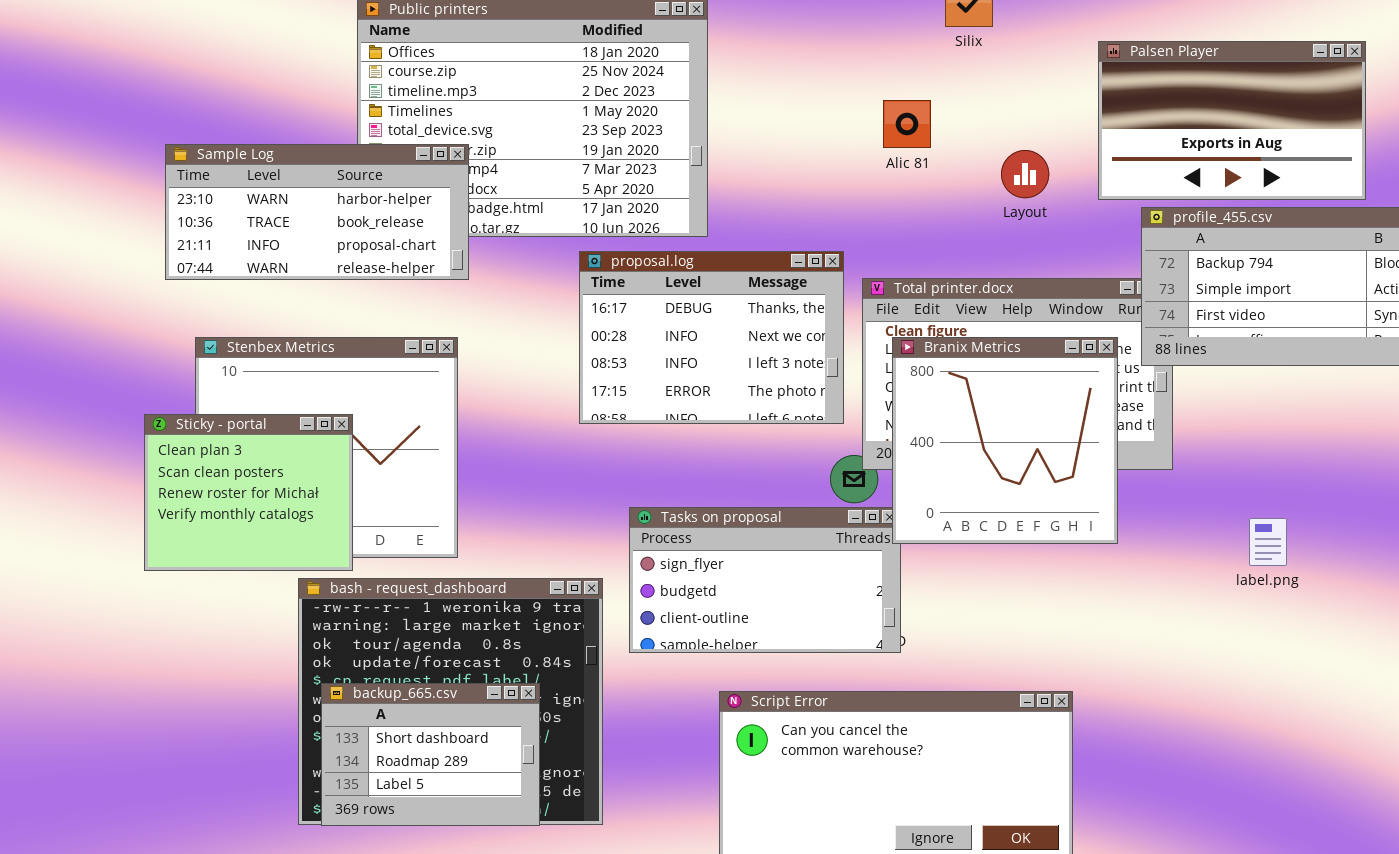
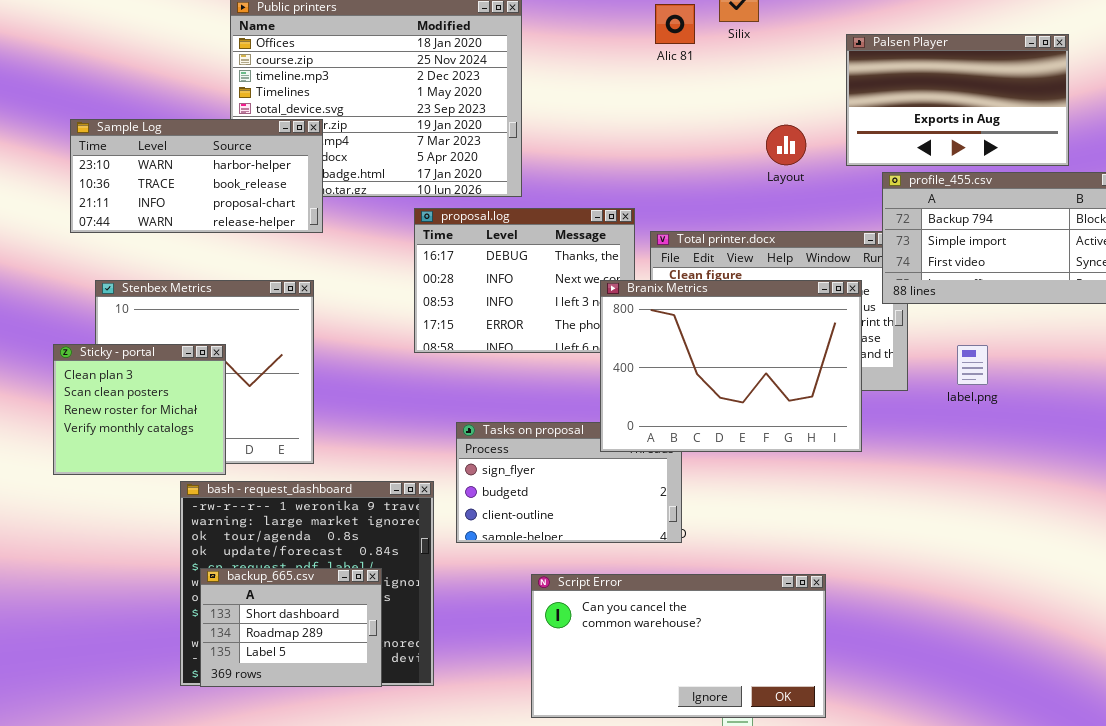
Alic 81: [883,100,931,148] -> [655,4,695,44], moved
Branix Metrics: [892,337,1118,544] -> [600,280,862,452], resized
label.png: [1249,518,1287,566] -> [957,345,988,385], moved

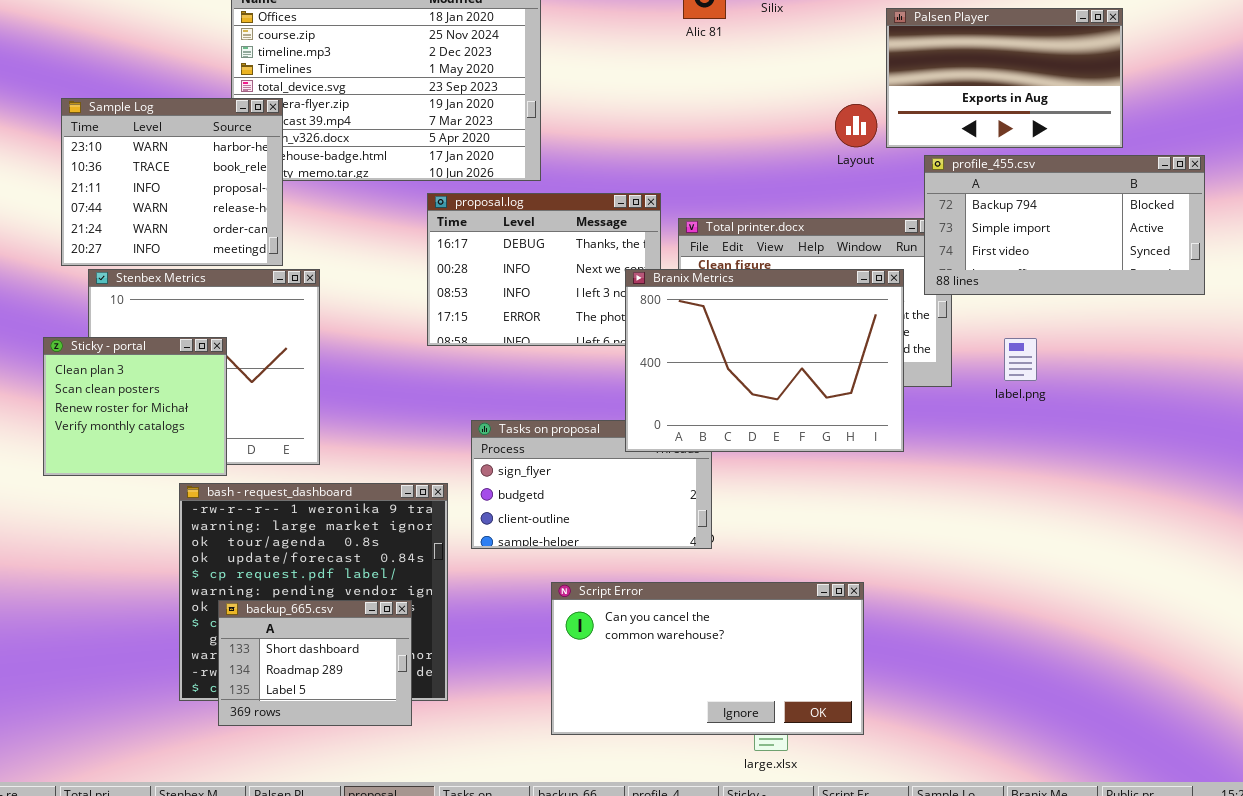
Sample Log: [70,119,323,233] -> [61,98,283,266], resized
Layout: [766,125,806,165] -> [835,104,877,147], moved
backup_665.csv: [200,568,382,687] -> [218,600,412,726], moved

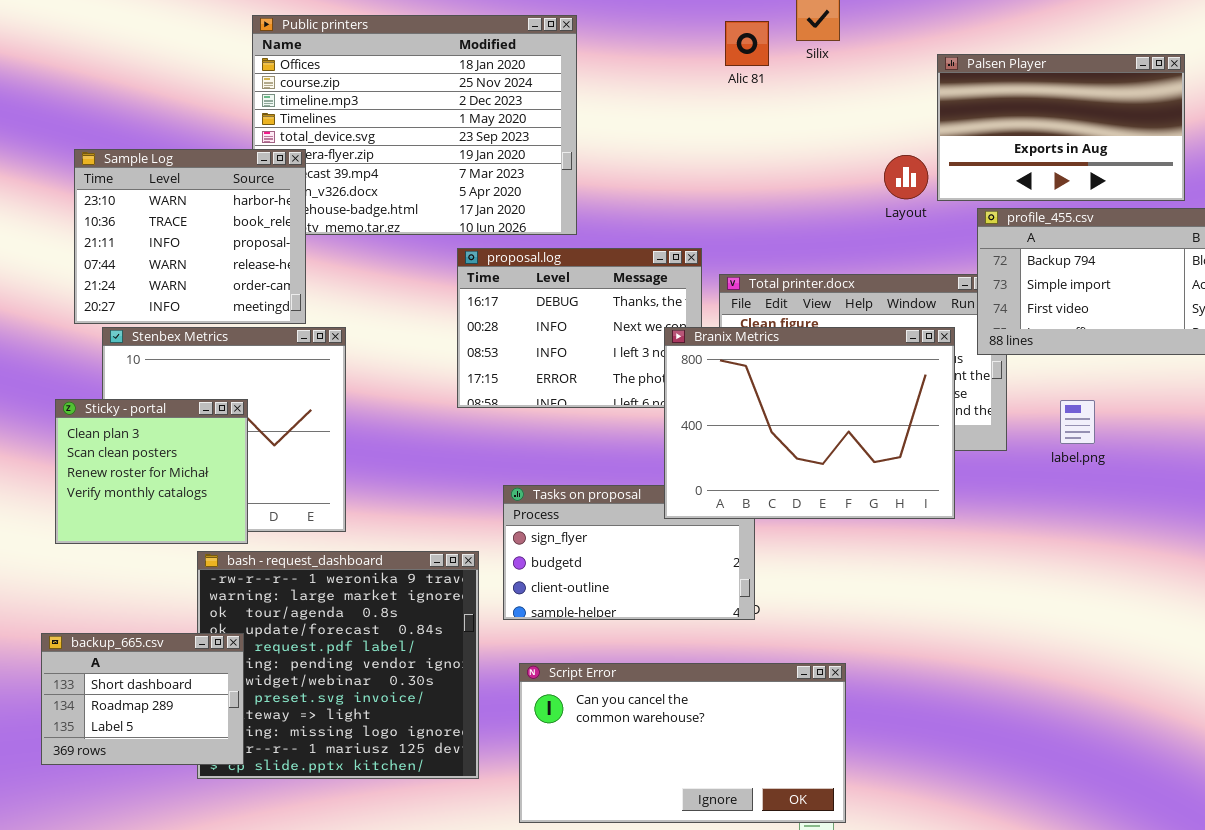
Script Error: [551,582,864,735] -> [519,663,846,823], moved
backup_665.csv: [218,600,412,726] -> [41,633,244,765], moved

